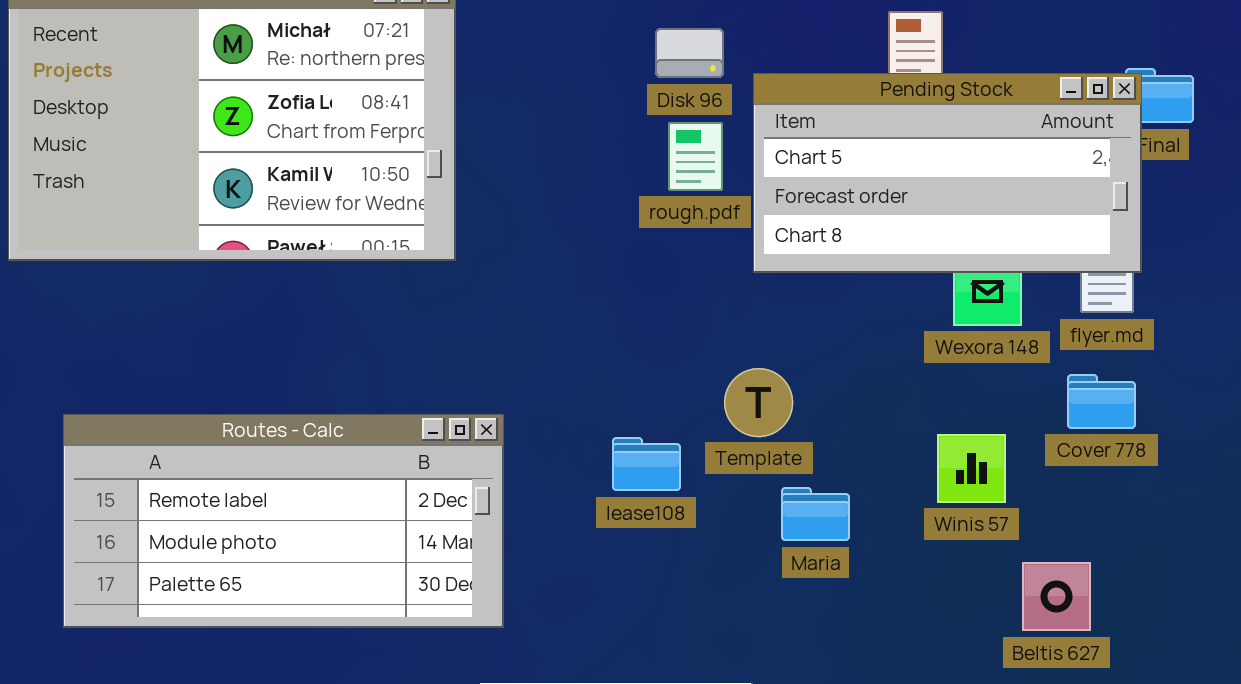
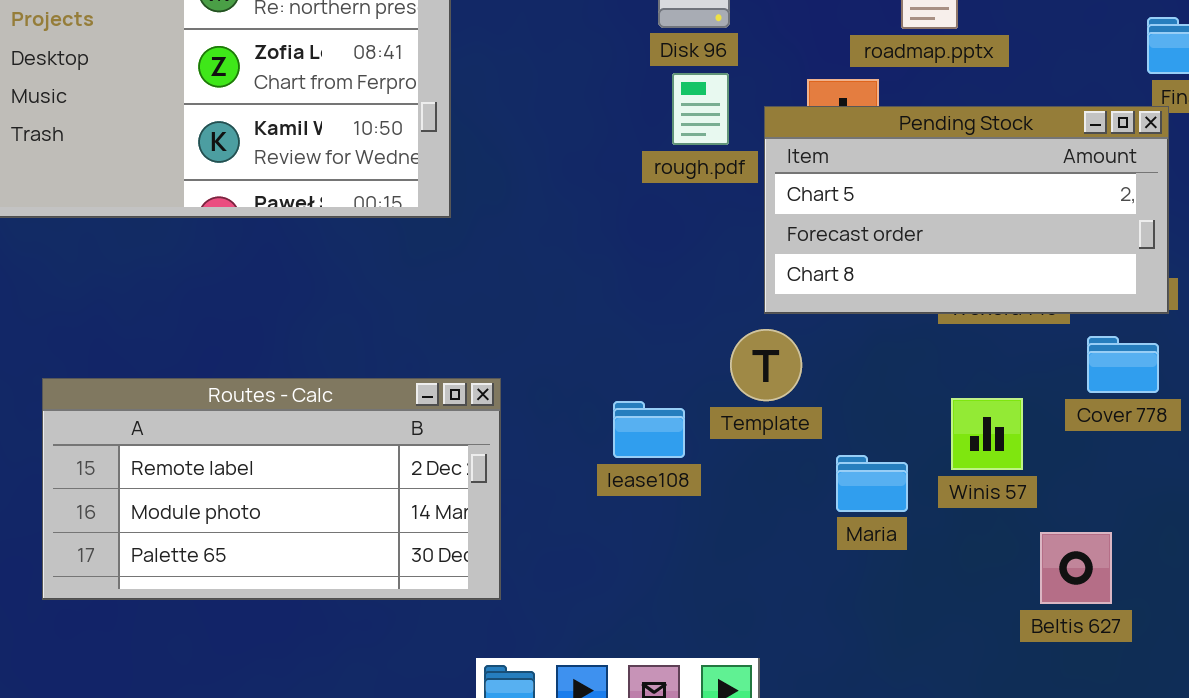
Pending Stock: [753,73,1142,273] -> [764,106,1169,314], moved
Maria: [781,487,850,541] -> [836,455,908,512], moved

